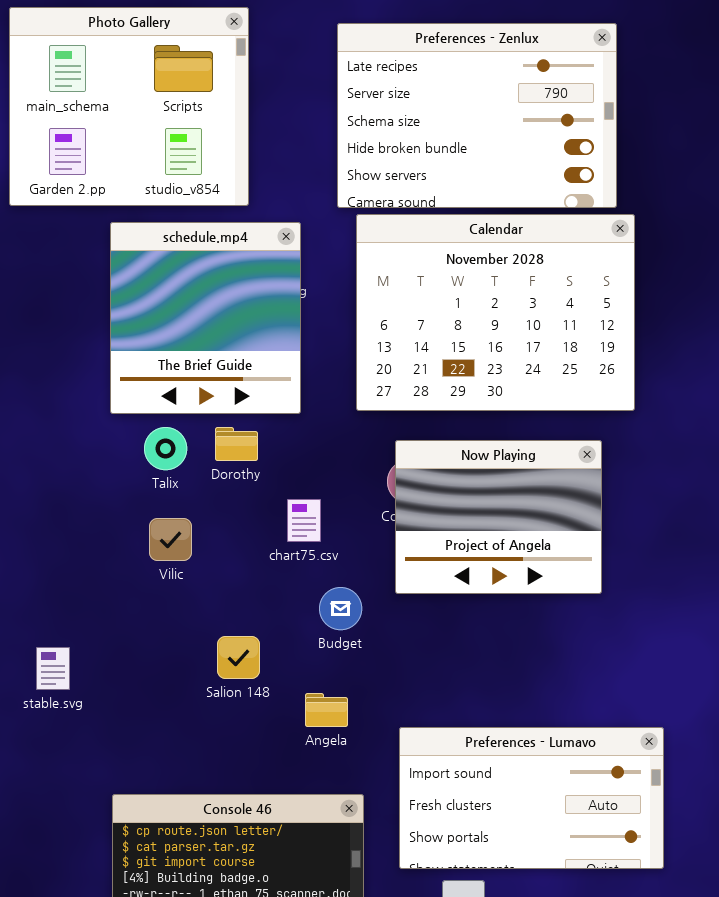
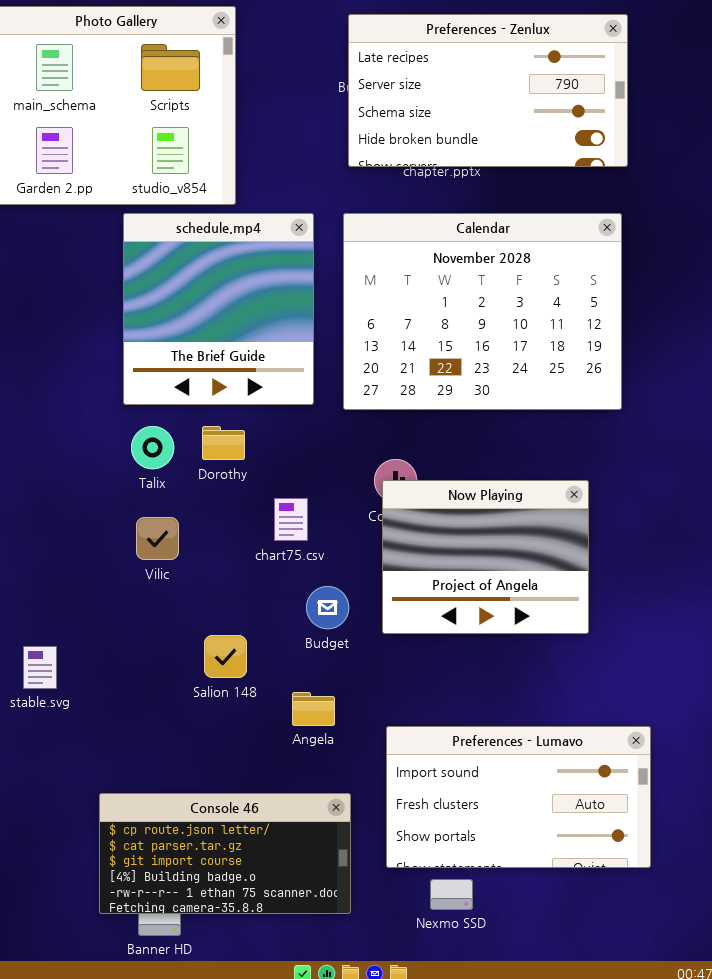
Preferences - Zenlux: [337,23,617,208] -> [348,14,628,167], moved, resized
schedule.mp4: [110,222,301,414] -> [123,213,314,405], moved
Now Playing: [395,440,602,594] -> [382,480,589,634], moved

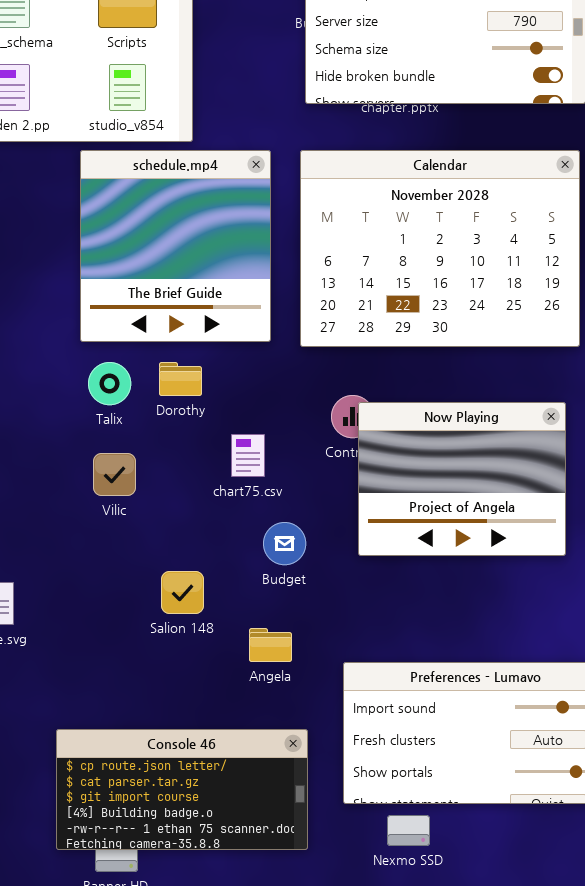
Now Playing: [382,480,589,634] -> [358,402,566,556], moved

